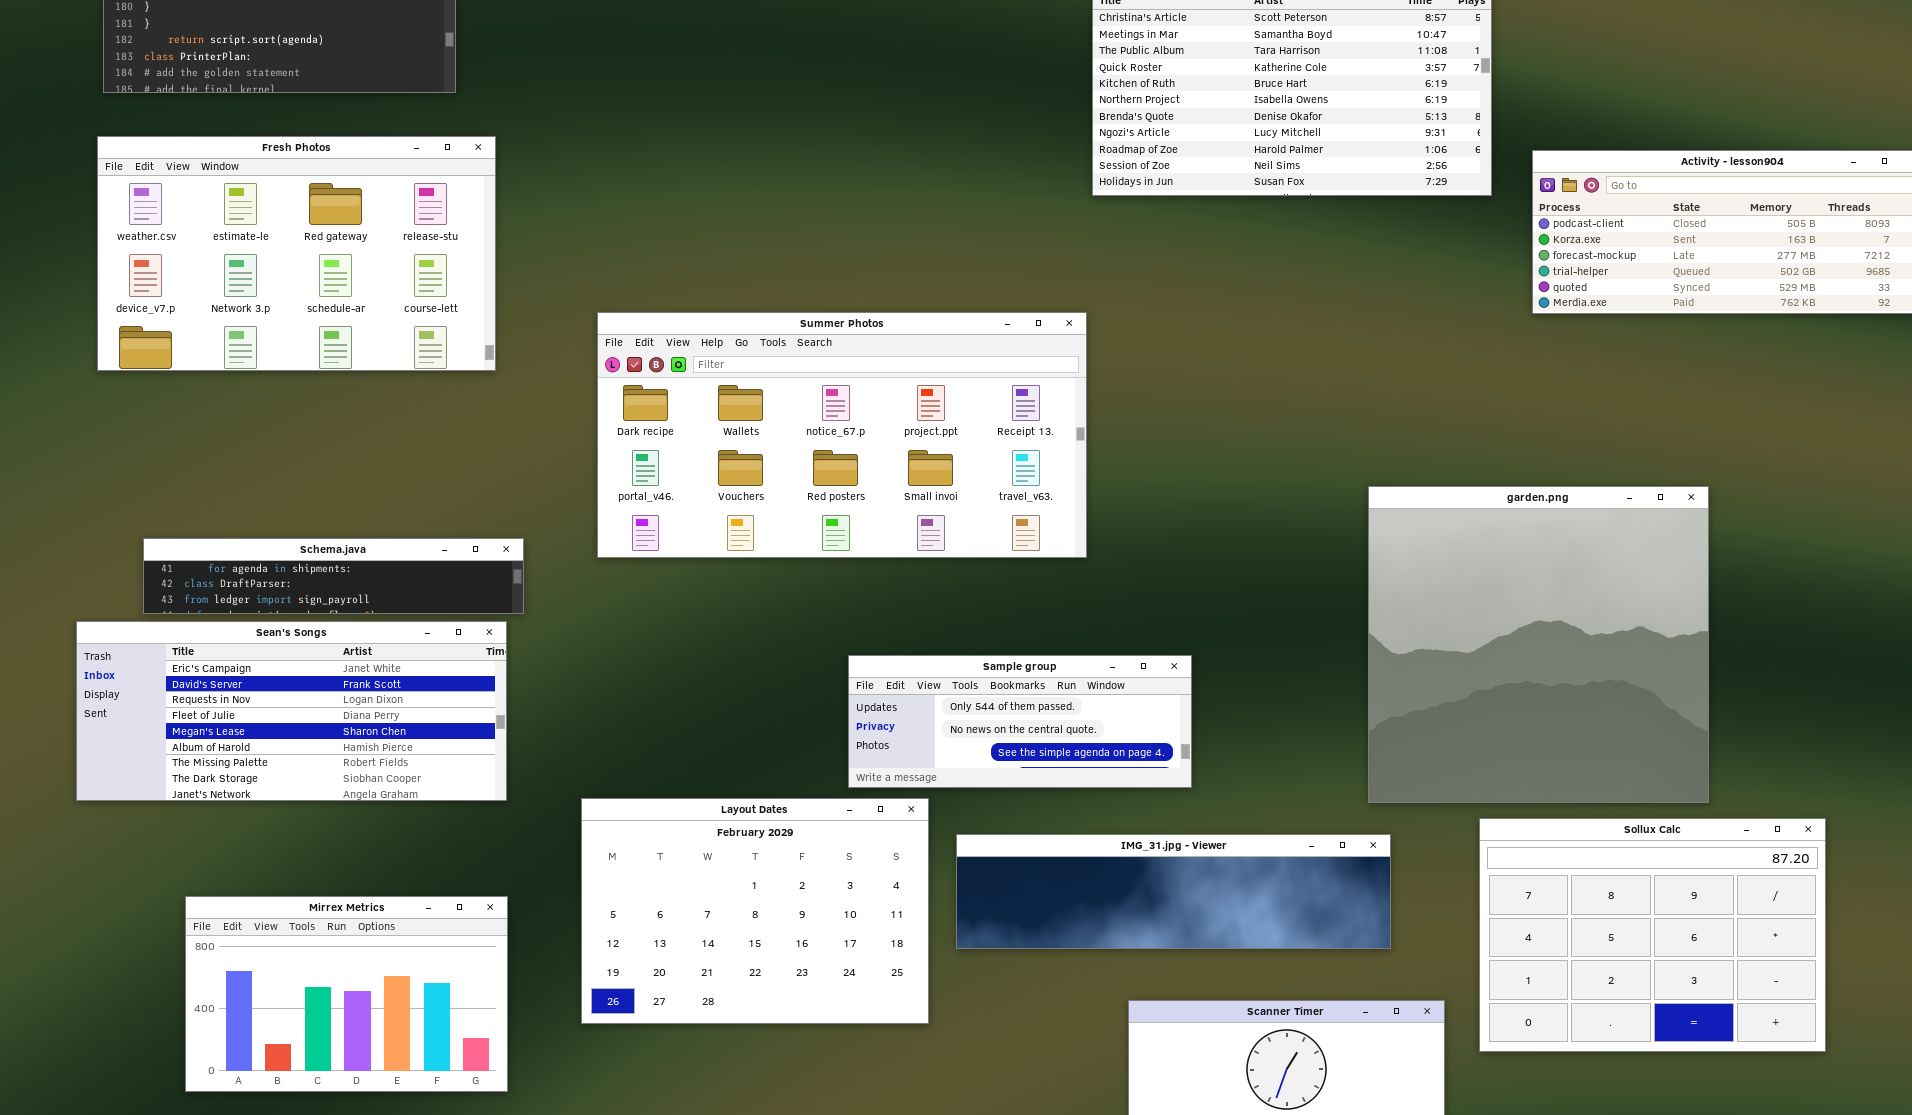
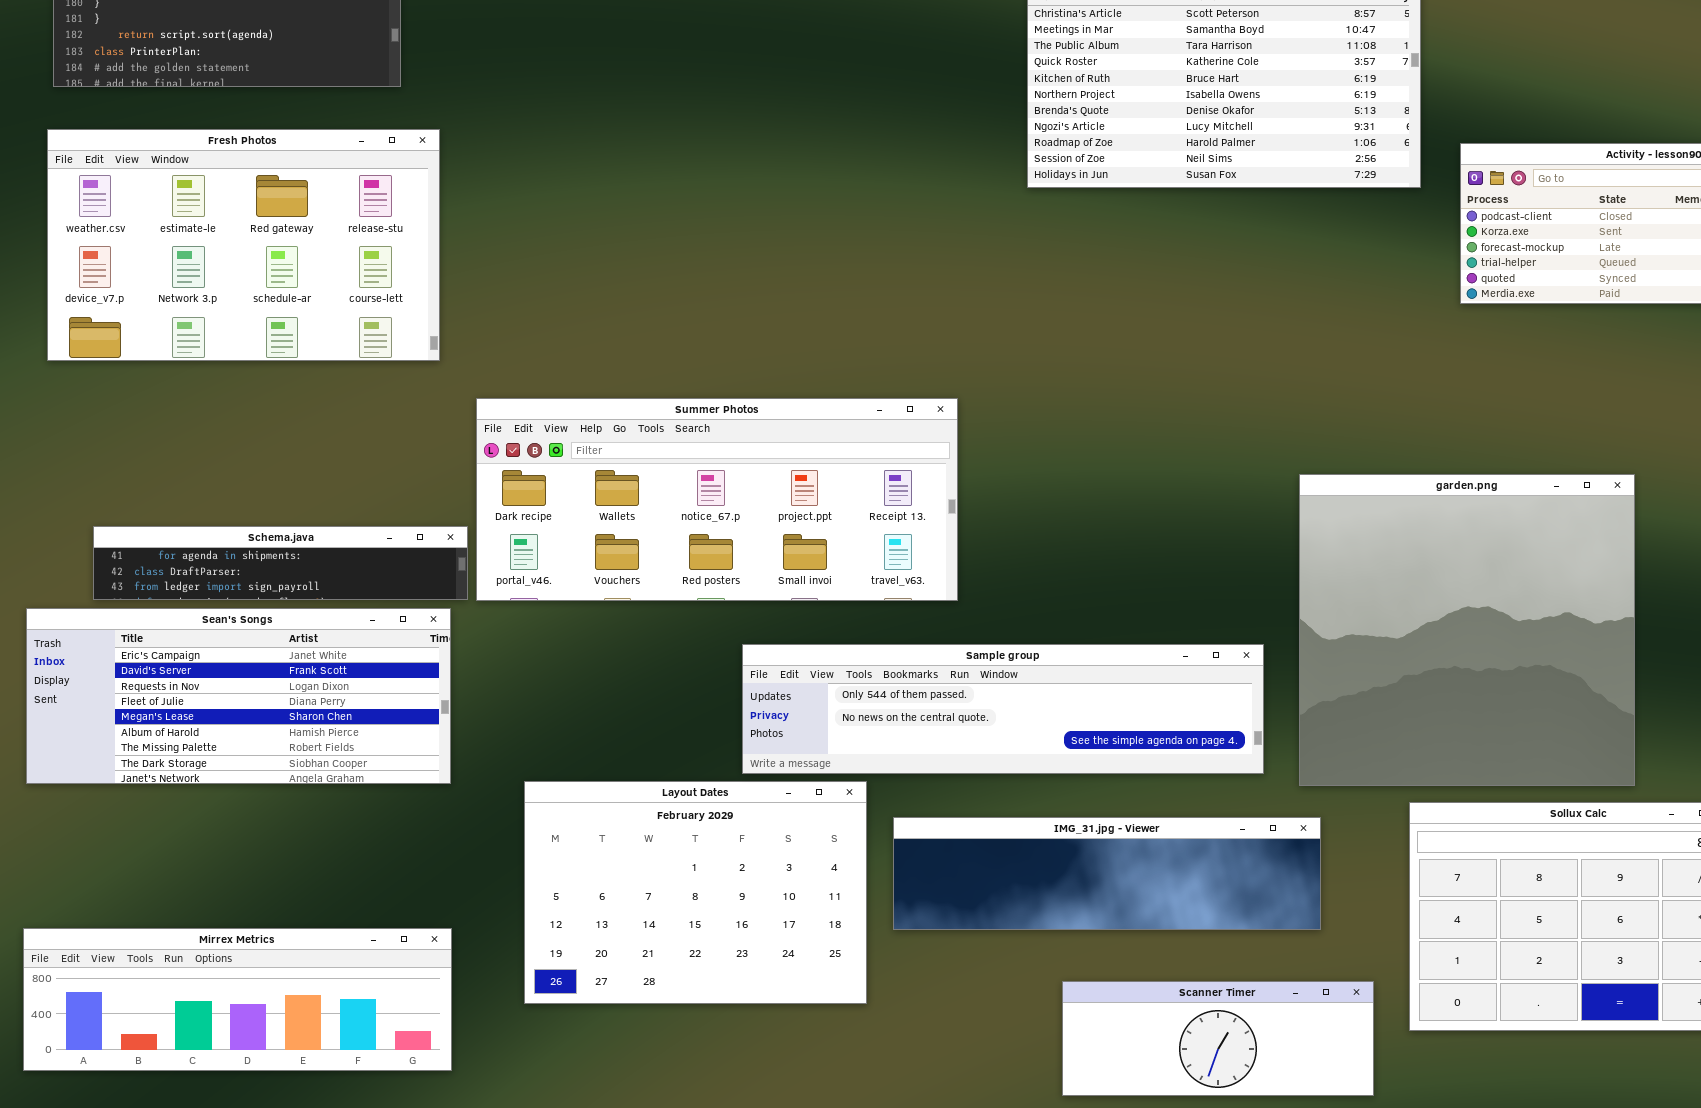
Summer Photos: [597,312,1087,558] -> [476,398,958,601], moved, resized
Sample group: [848,655,1192,788] -> [742,644,1264,774], moved, resized
Mirrex Metrics: [185,896,508,1092] -> [23,928,452,1071], resized

